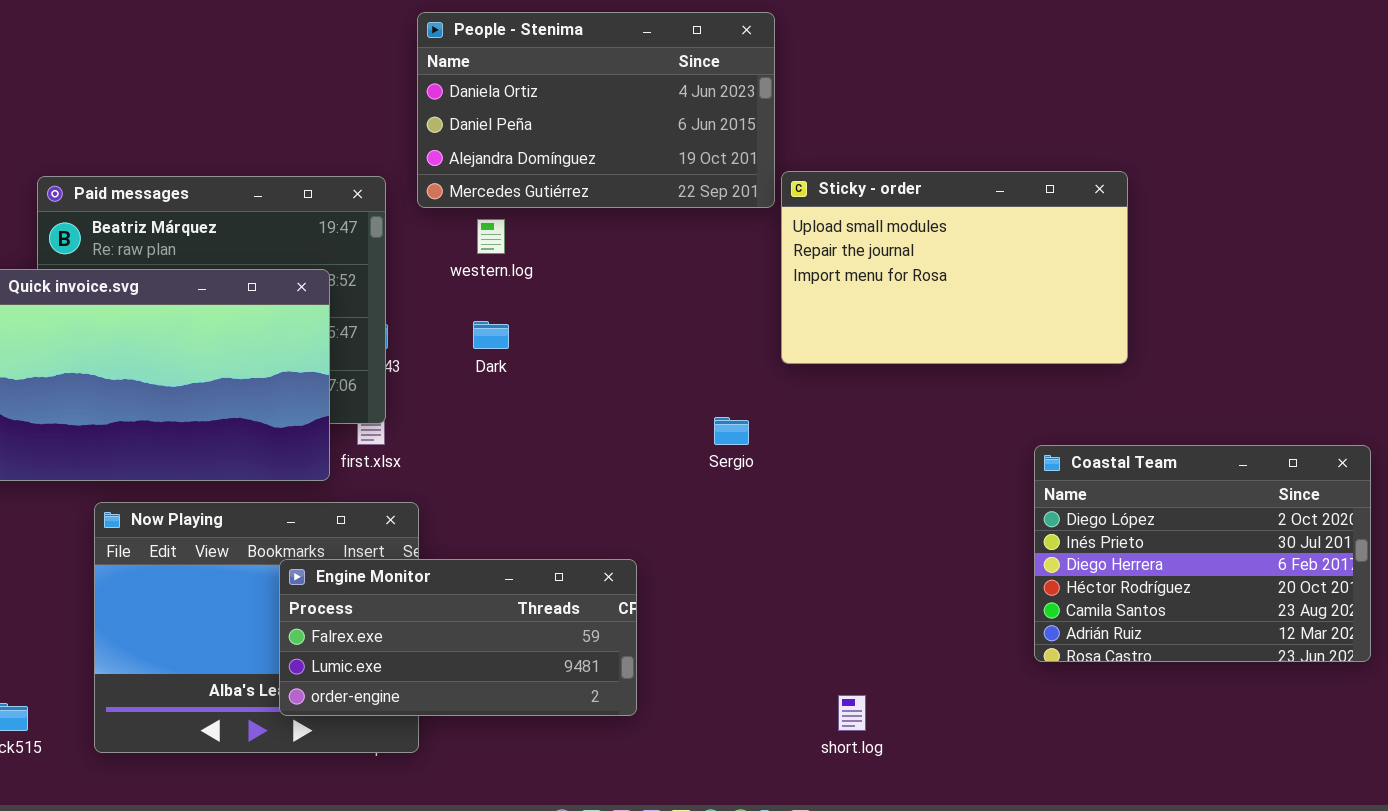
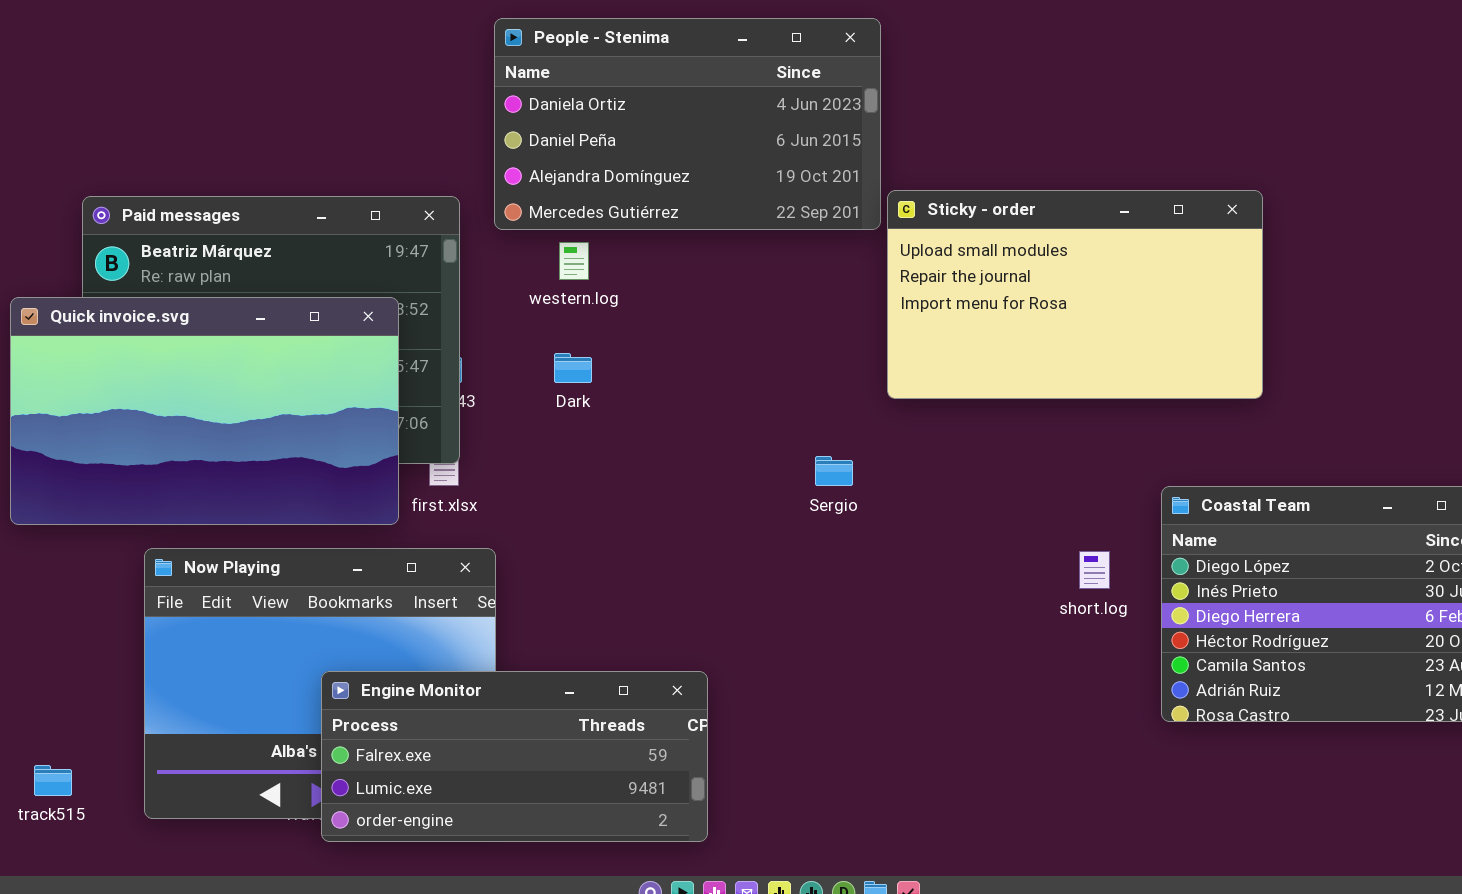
Engine Monitor: [279,559,637,716] -> [321,671,708,842], moved
short.log: [838,695,866,731] -> [1079,551,1110,589], moved

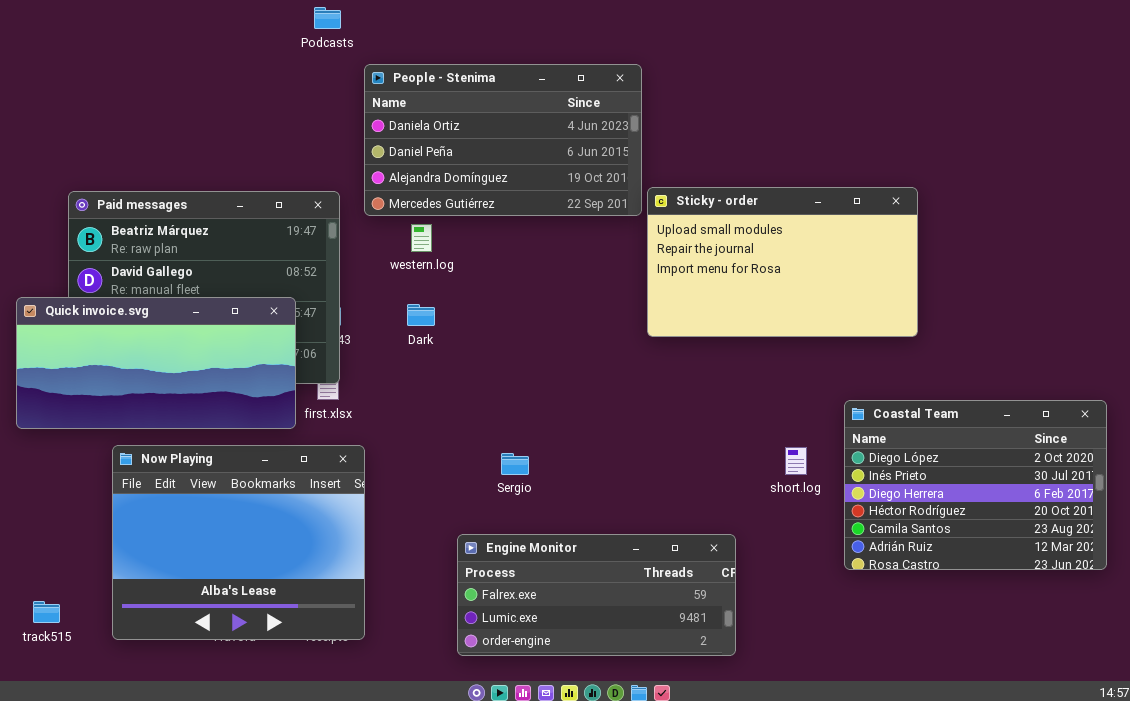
Quick invoice.svg: [10,297,399,525] -> [16,297,296,429], resized
Sergio: [815,456,853,486] -> [501,453,529,475], moved
Engine Monitor: [321,671,708,842] -> [457,534,736,656], moved

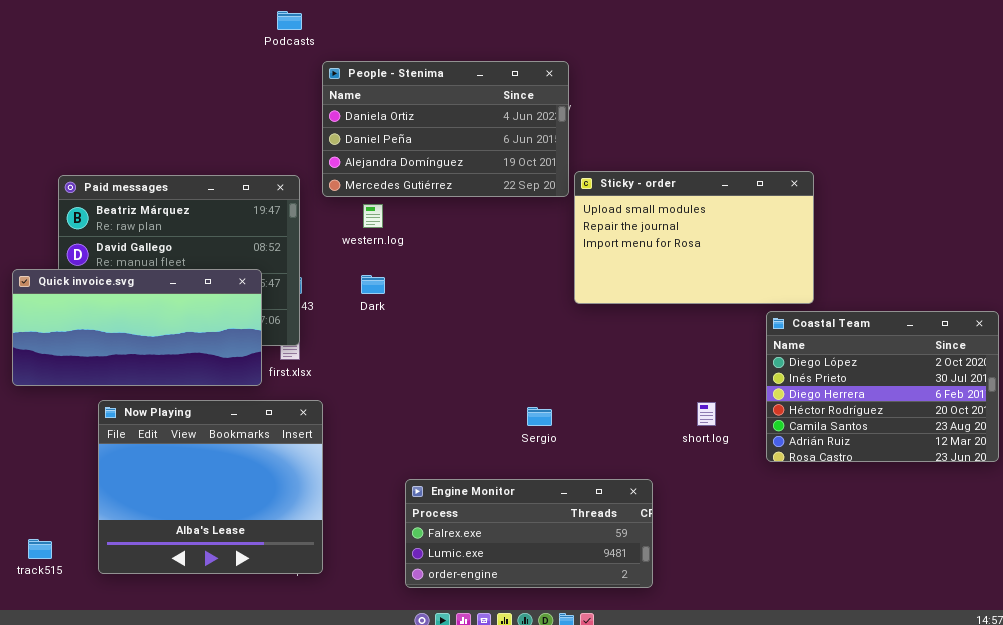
Coastal Team: [844,400,1107,570] -> [766,311,999,462], moved
Sergio: [501,453,529,475] -> [527,407,552,426], moved

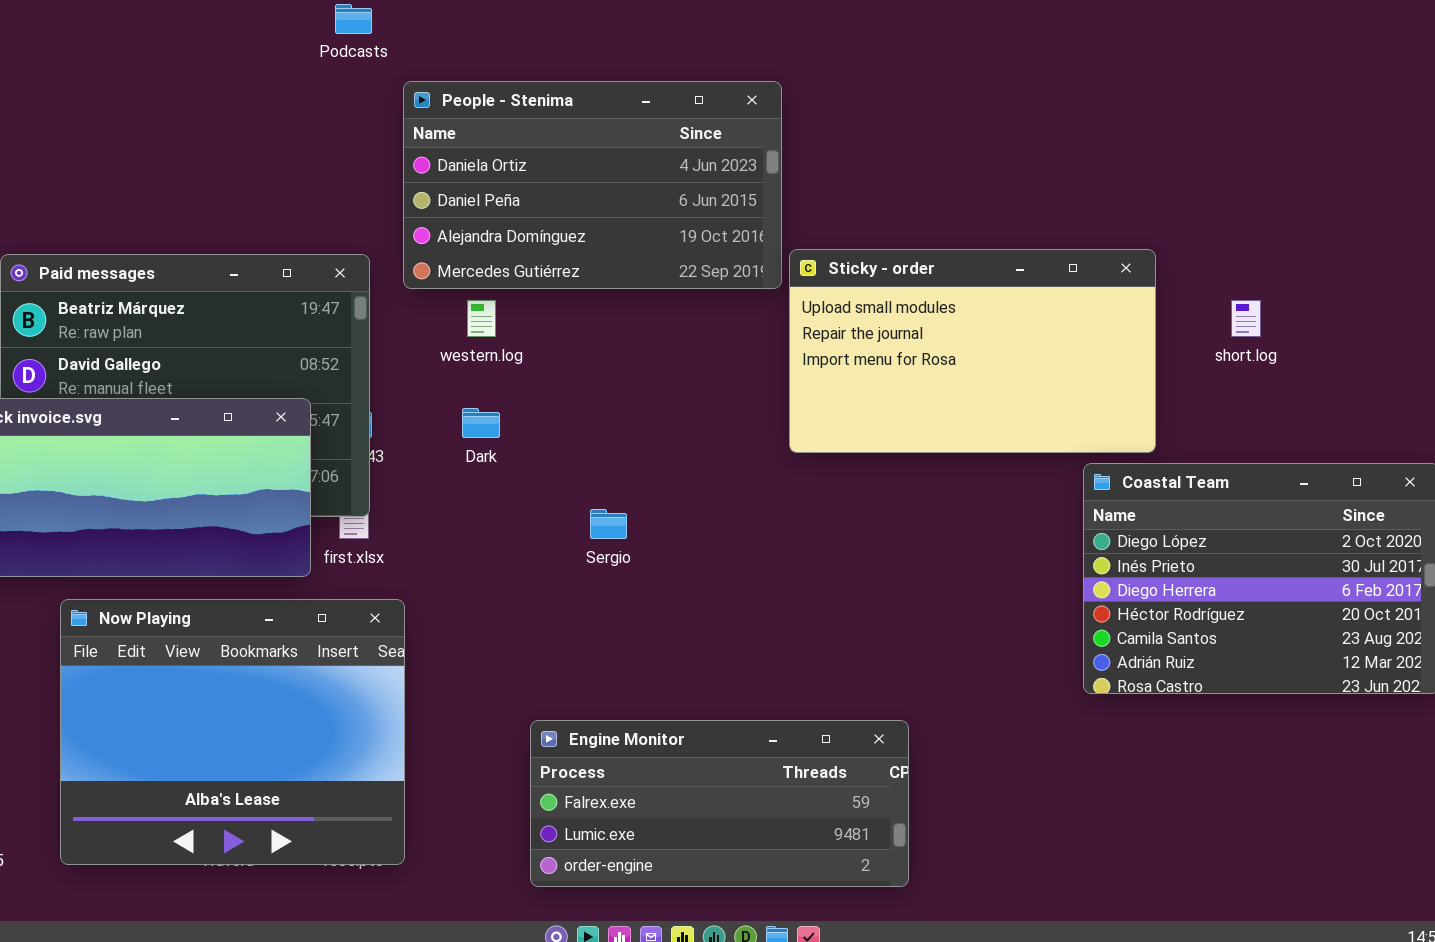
short.log: [697,402,716,426] -> [1231,300,1261,337], moved
Sergio: [527,407,552,426] -> [590,509,627,539], moved

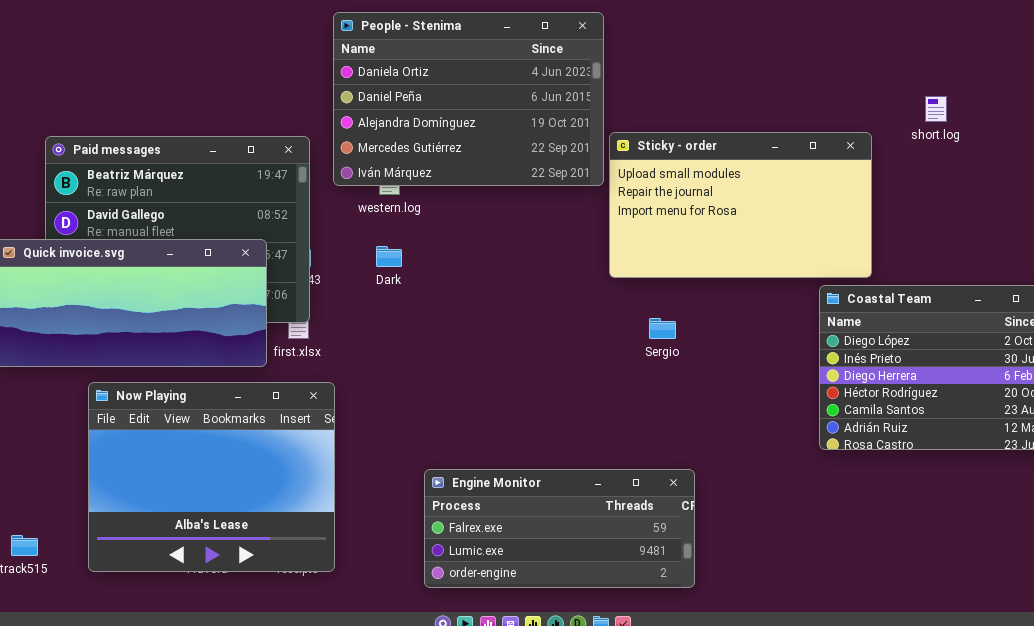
People - Stenima: [403,81,782,289] -> [333,12,604,186], resized
short.log: [1231,300,1261,337] -> [925,96,947,122], moved
Sergio: [590,509,627,539] -> [649,318,676,339], moved

